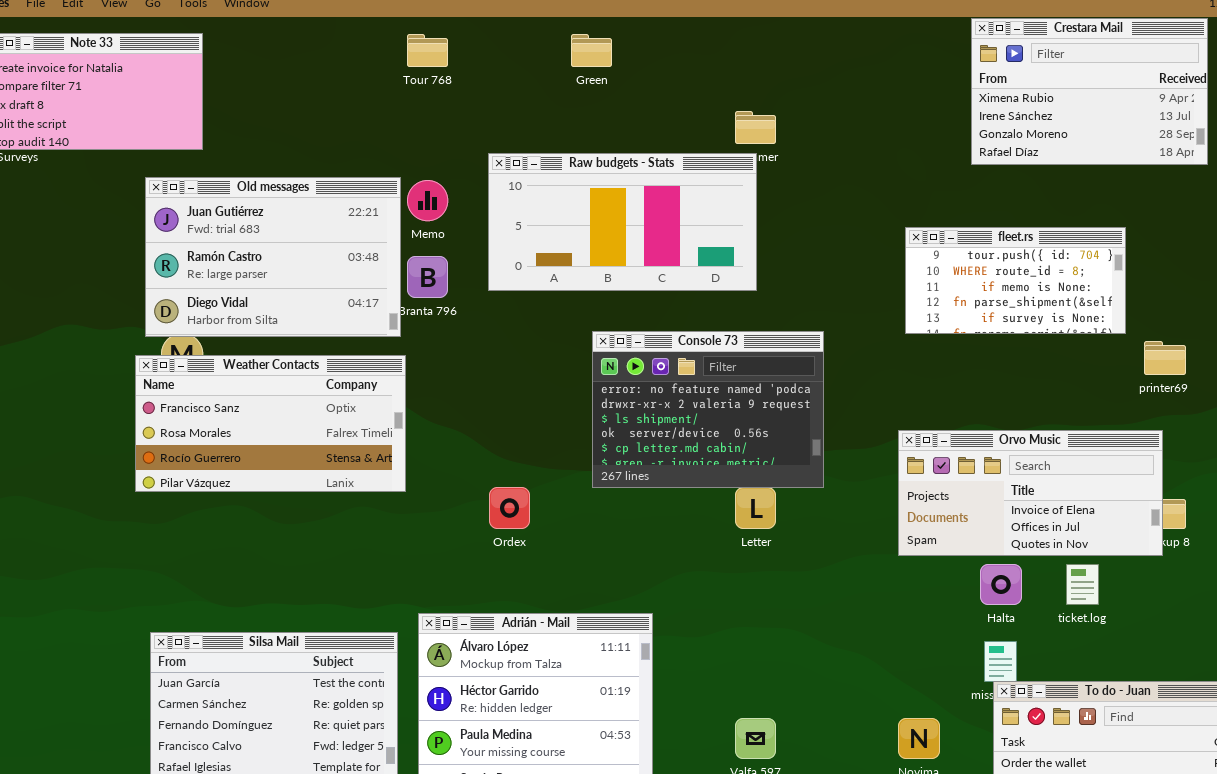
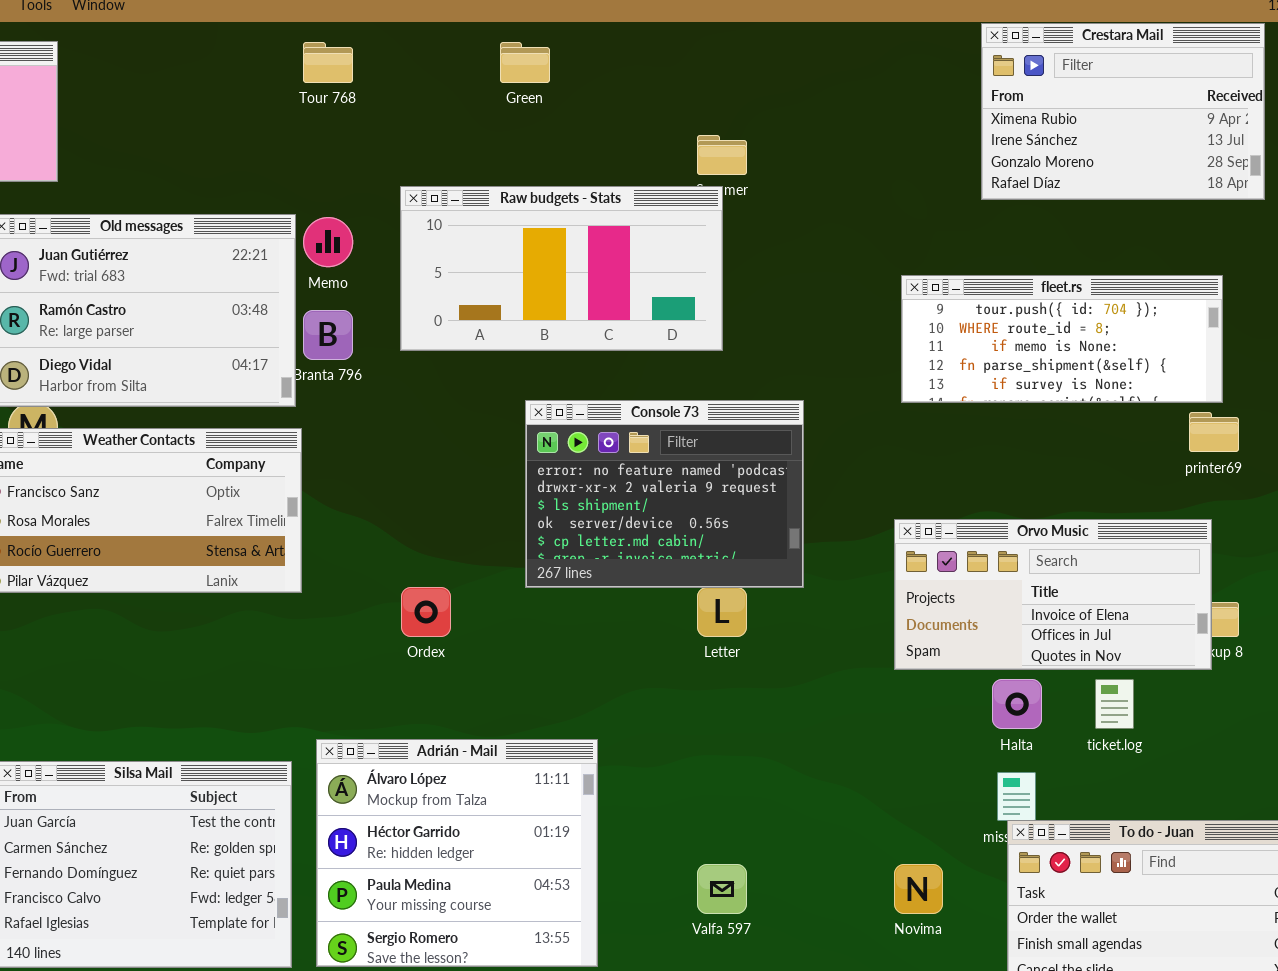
fleet.rs: [905,227,1126,334] -> [901,275,1223,403], resized

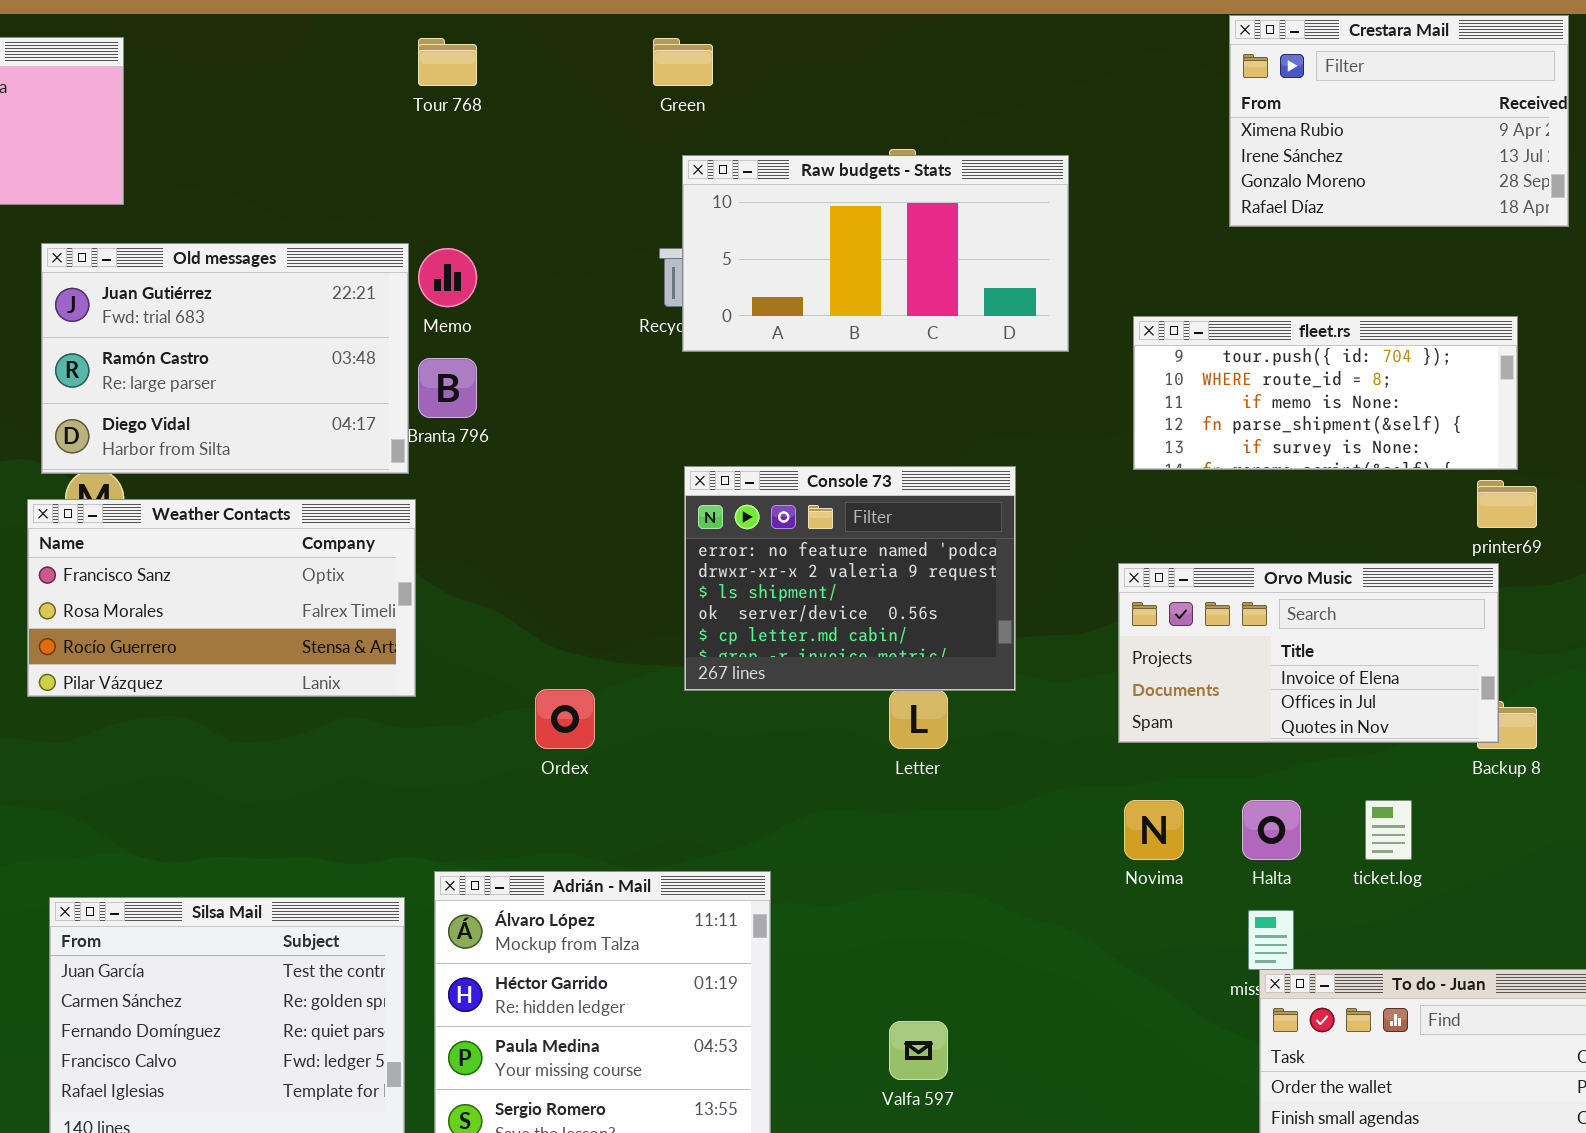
Raw budgets - Stats: [400,186,723,351] -> [682,155,1069,352], moved
Orvo Music: [894,519,1212,670] -> [1118,563,1499,743], moved
Novima: [894,864,943,914] -> [1124,800,1184,860], moved

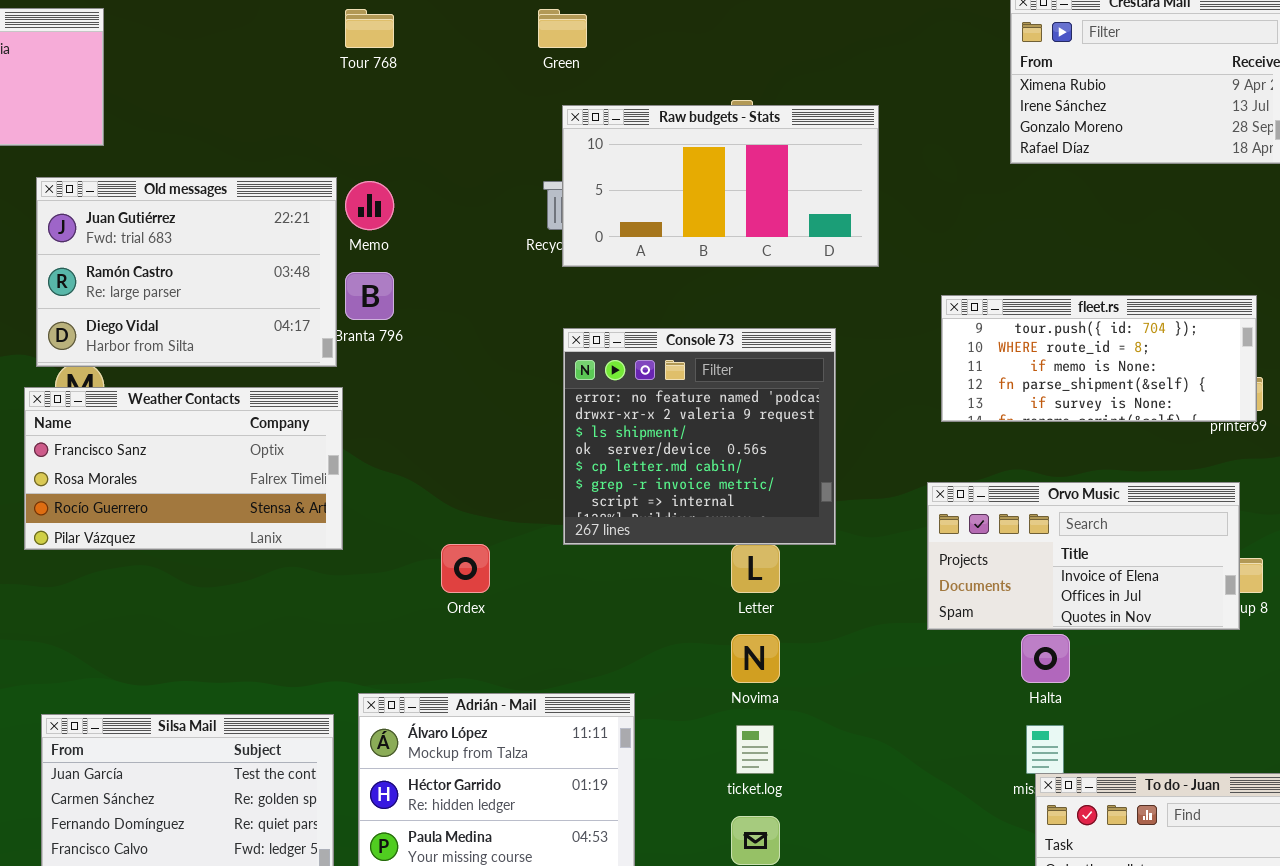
fleet.rs: [1133,316,1518,470] -> [941,295,1257,422], moved
Console 73: [684,466,1016,691] -> [563,328,836,545], resized
Orvo Music: [1118,563,1499,743] -> [927,482,1240,630], moved
Novima: [1124,800,1184,860] -> [731,634,780,683], moved
ticket.log: [1365,800,1412,860] -> [736,725,774,774], moved

